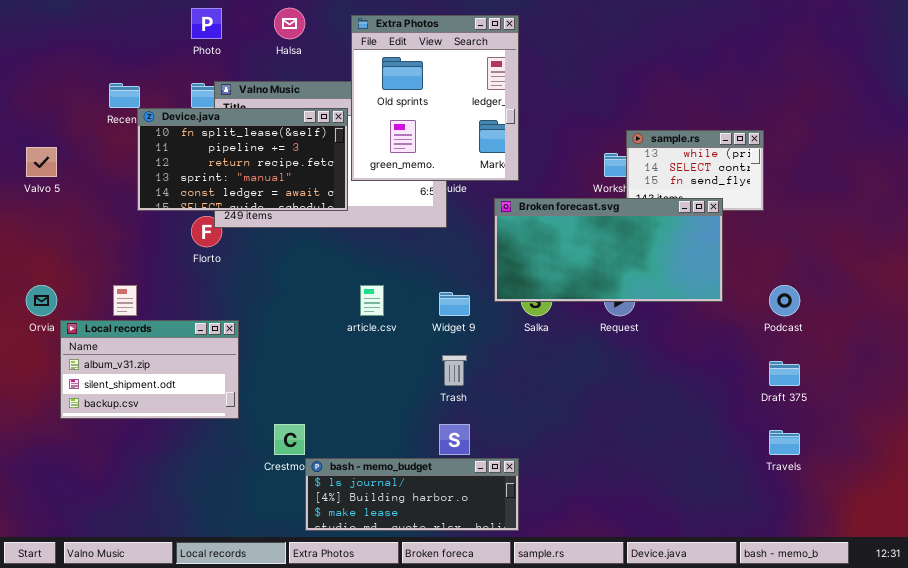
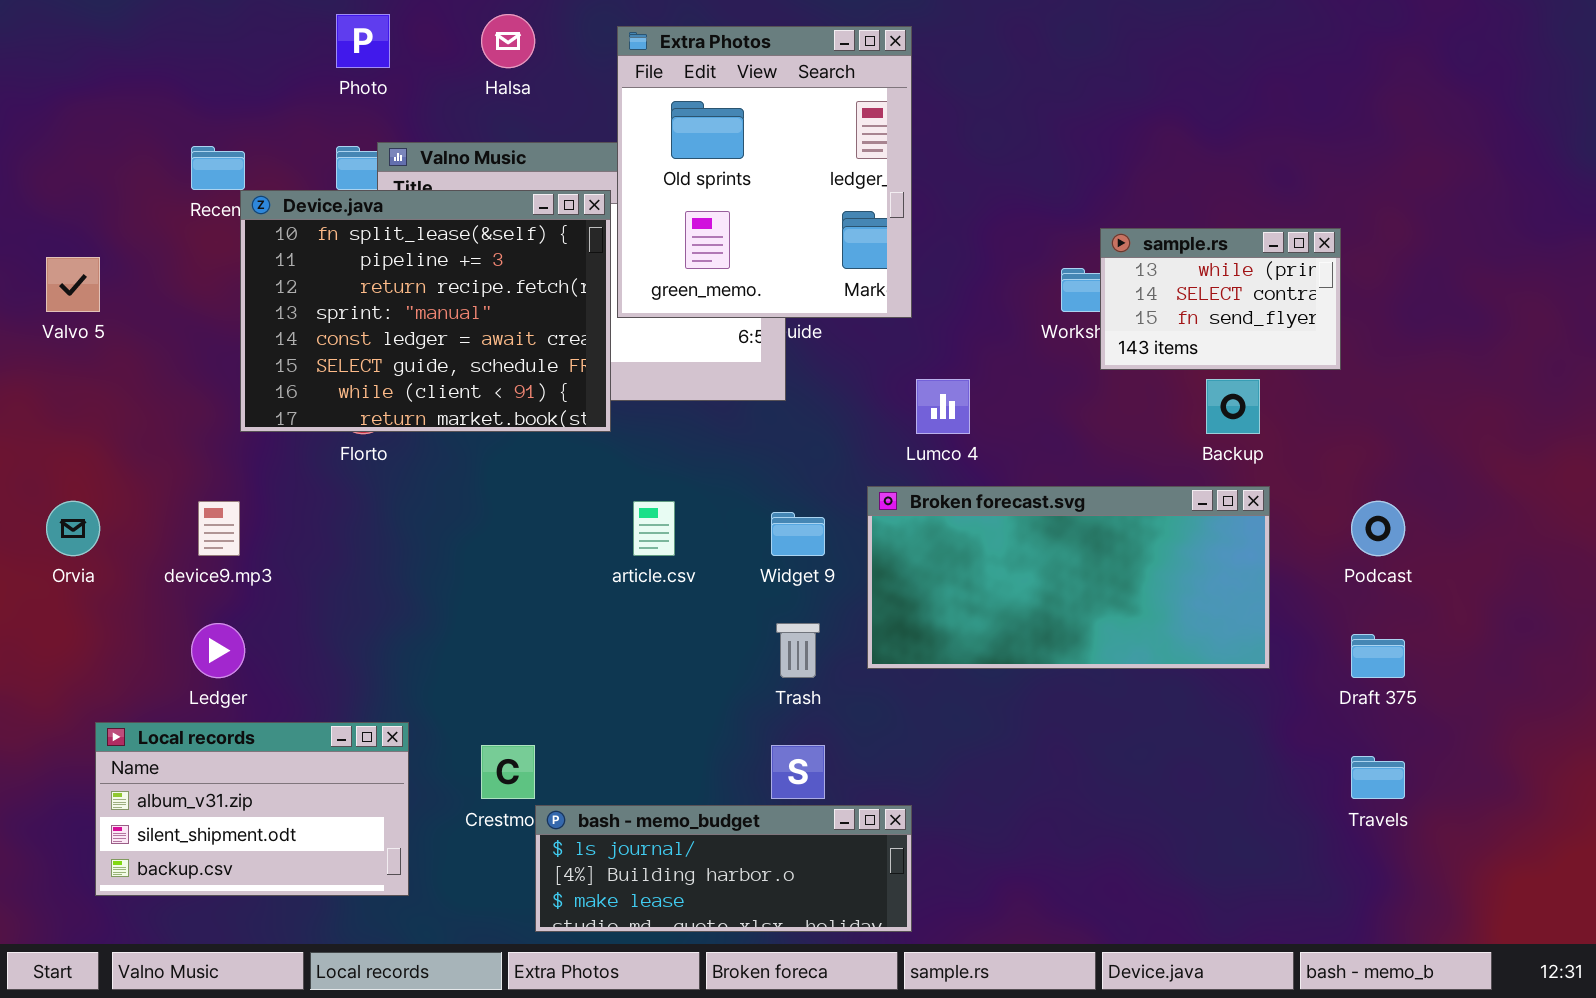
Device.java: [137,108,348,211] -> [240,190,611,432], resized
Broken forecast.svg: [494,198,723,302] -> [867,486,1270,669], moved
Local records: [60,320,239,419] -> [95,722,409,896], moved

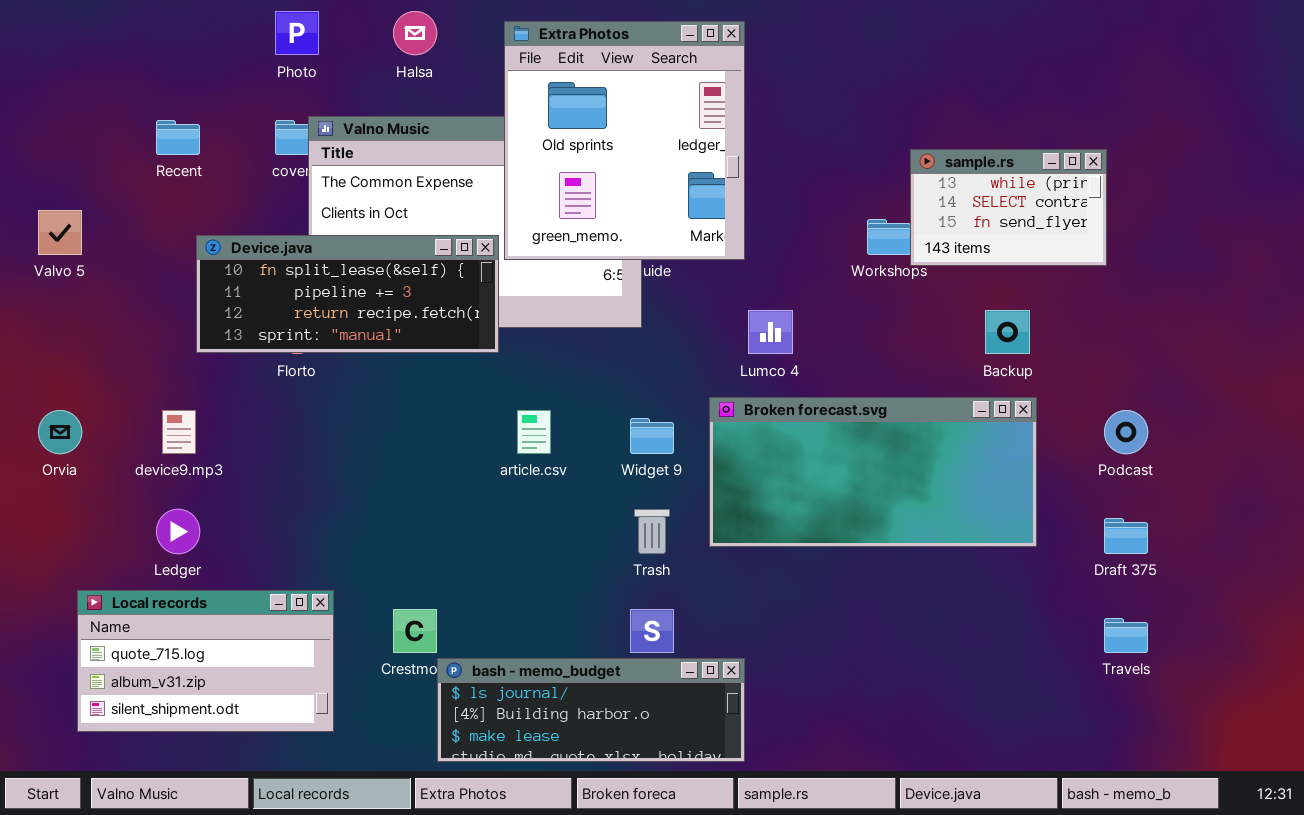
Device.java: [240,190,611,432] -> [196,235,499,353], resized
sample.rs: [1100,228,1341,370] -> [910,149,1107,266], moved
Local records: [95,722,409,896] -> [77,590,334,732], scrolled up 1 row

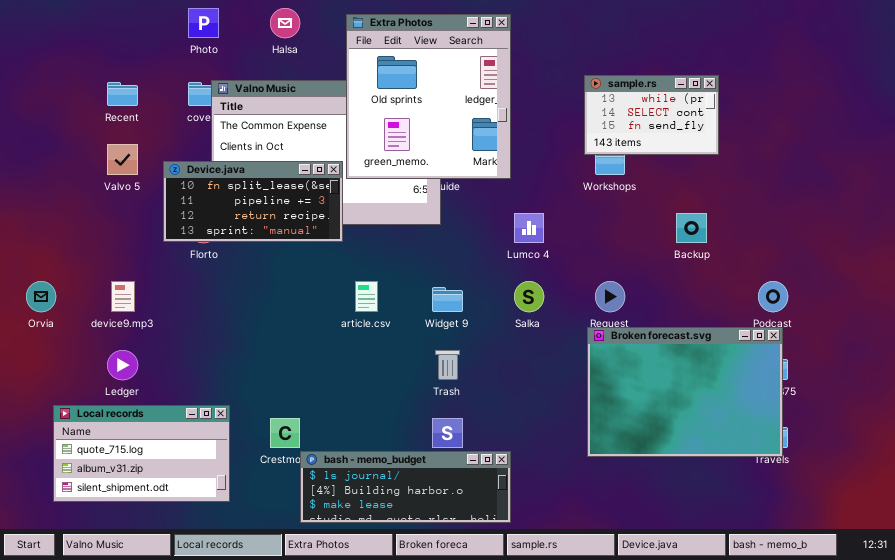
sample.rs: [910,149,1107,266] -> [584,75,719,155], moved
Valvo 5: [38,210,82,255] -> [107,144,138,175], moved
Device.java: [196,235,499,353] -> [163,161,343,242], resized
Broken forecast.svg: [709,397,1037,547] -> [587,327,783,457], moved, resized

